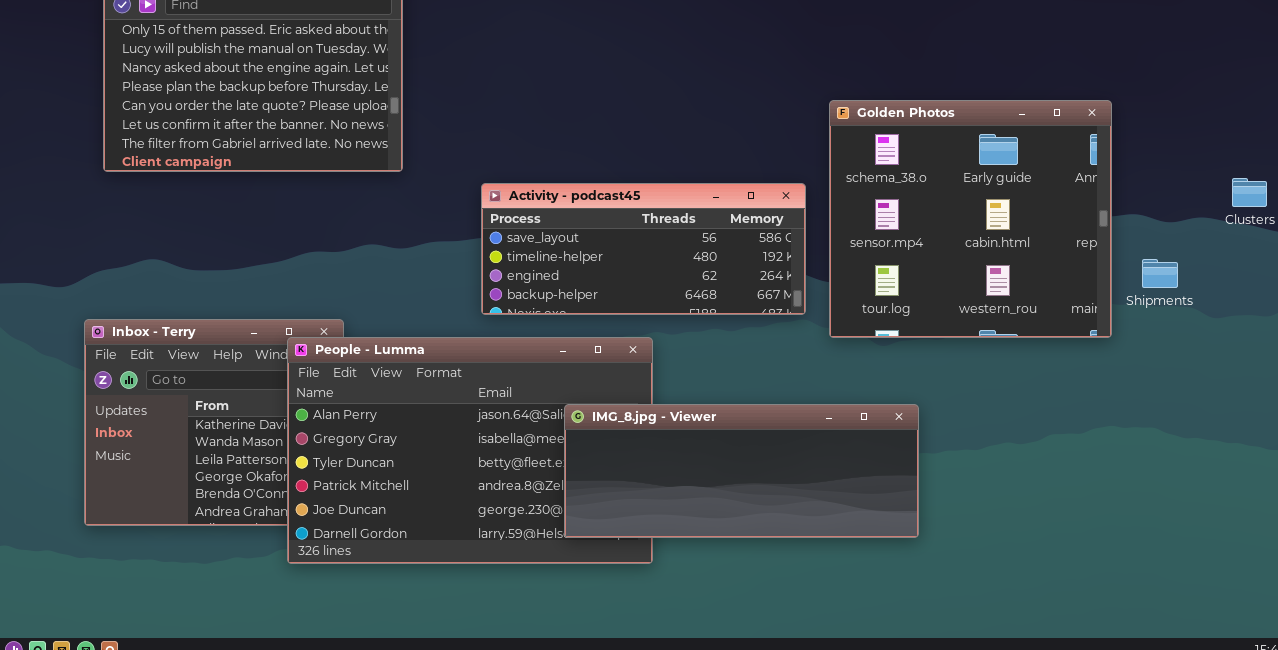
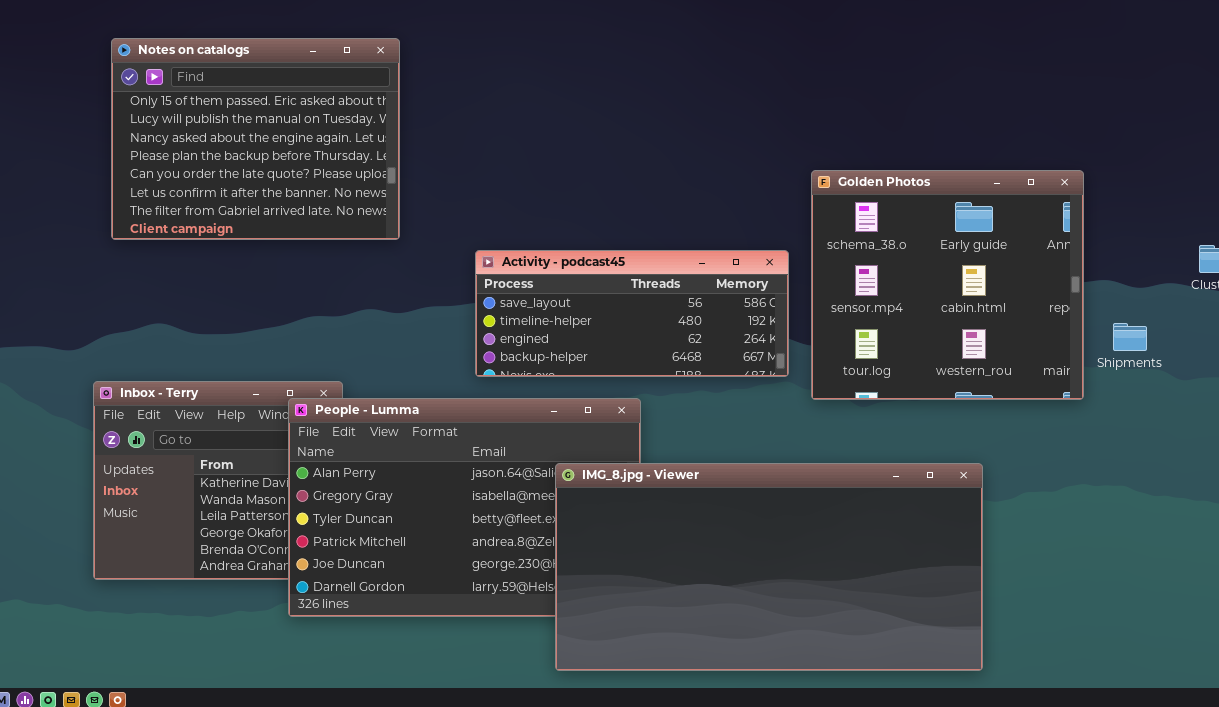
IMG_8.jpg - Viewer: [564,404,919,538] -> [555,463,983,671], resized

